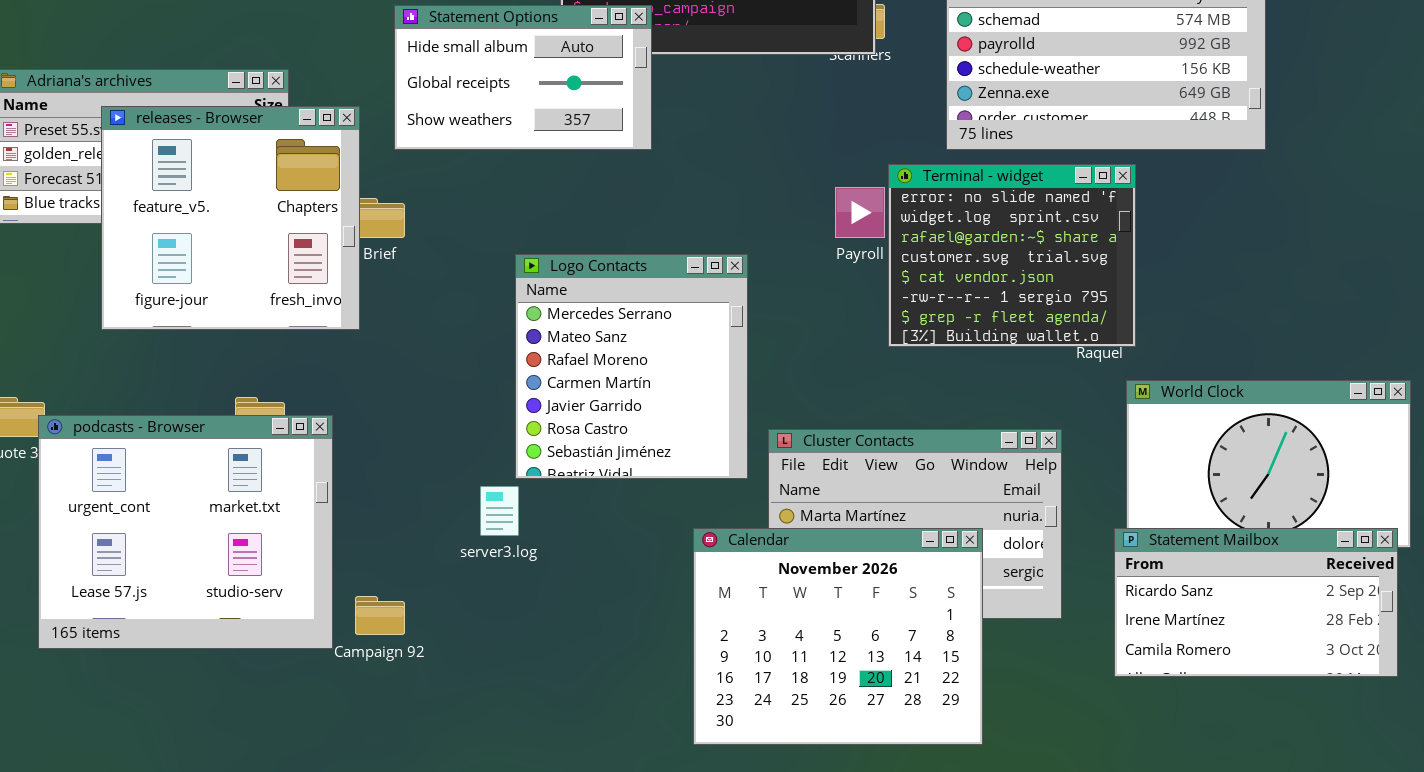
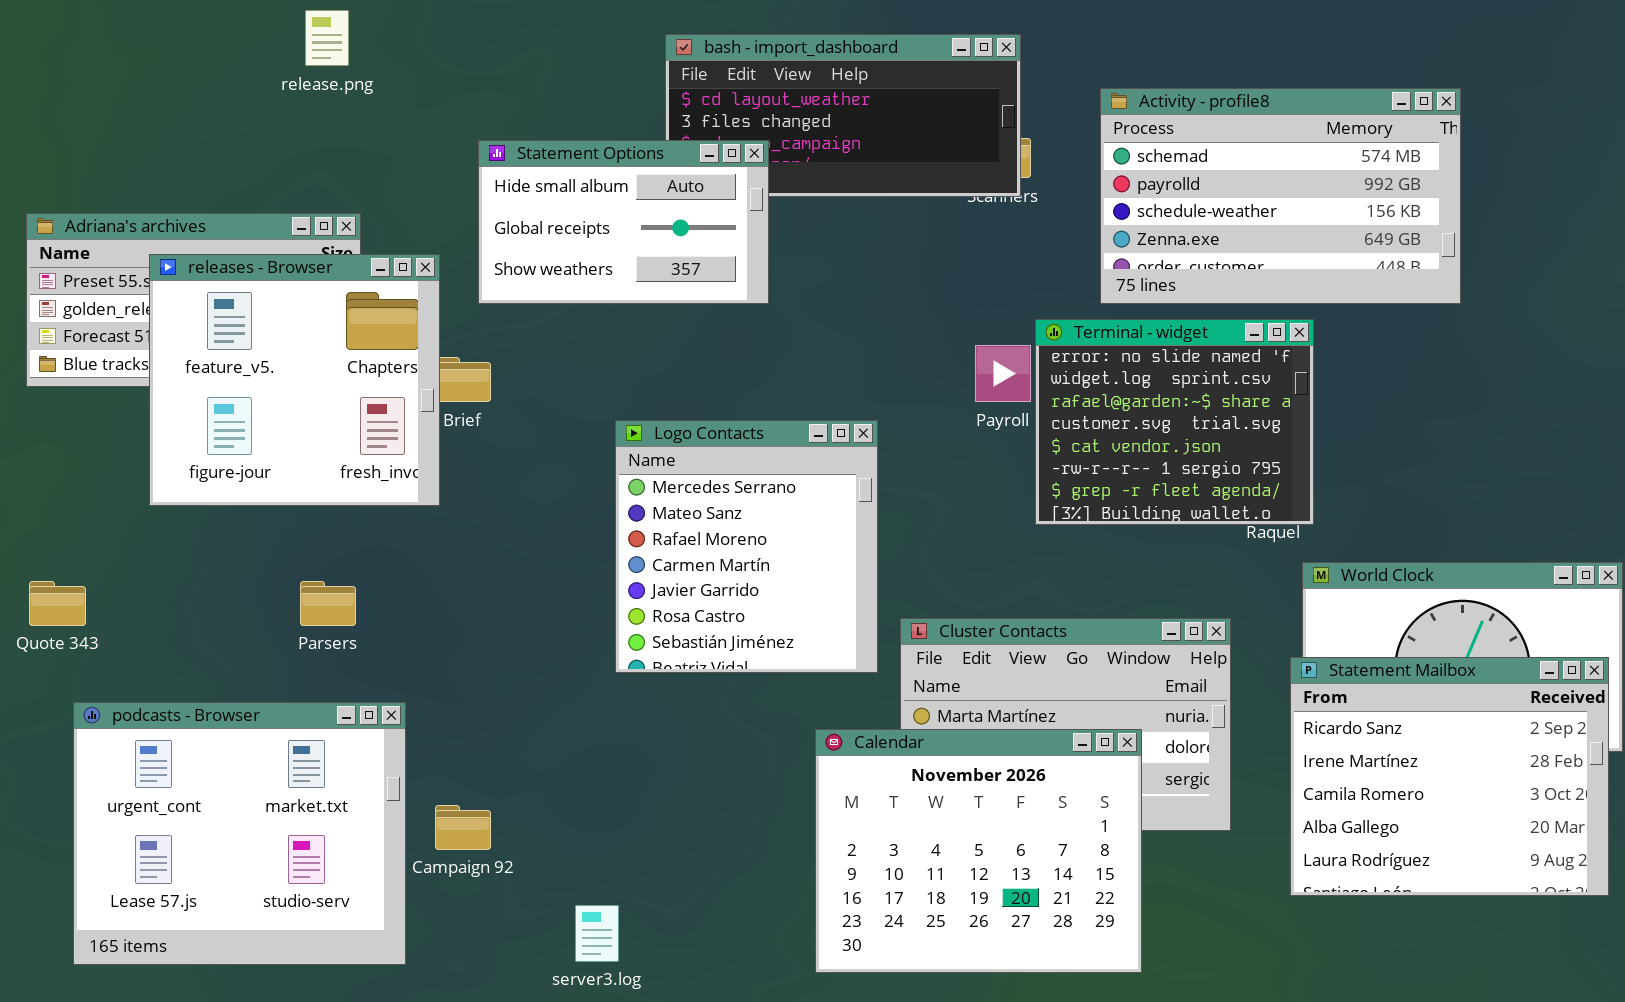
podcasts - Browser: [38,415,333,649] -> [73,702,406,965], moved
server3.log: [480,486,519,536] -> [575,905,619,962], moved
Statement Mailbox: [1114,528,1398,677] -> [1290,657,1609,896], resized

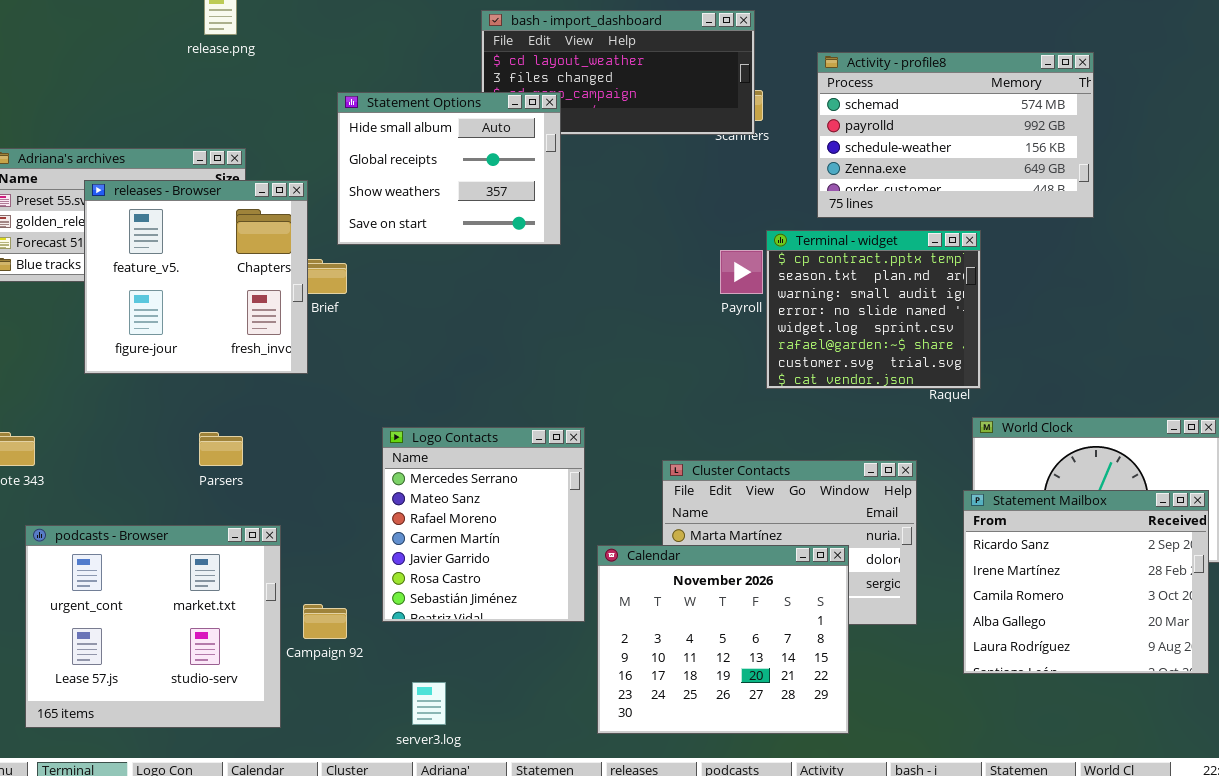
Statement Options: [478,140,769,304] -> [337,92,561,245], resized
Terminal - widget: [1035,319,1314,525] -> [766,230,981,389], scrolled up 3 rows
Logo Contacts: [615,420,878,673] -> [382,427,585,622], moved

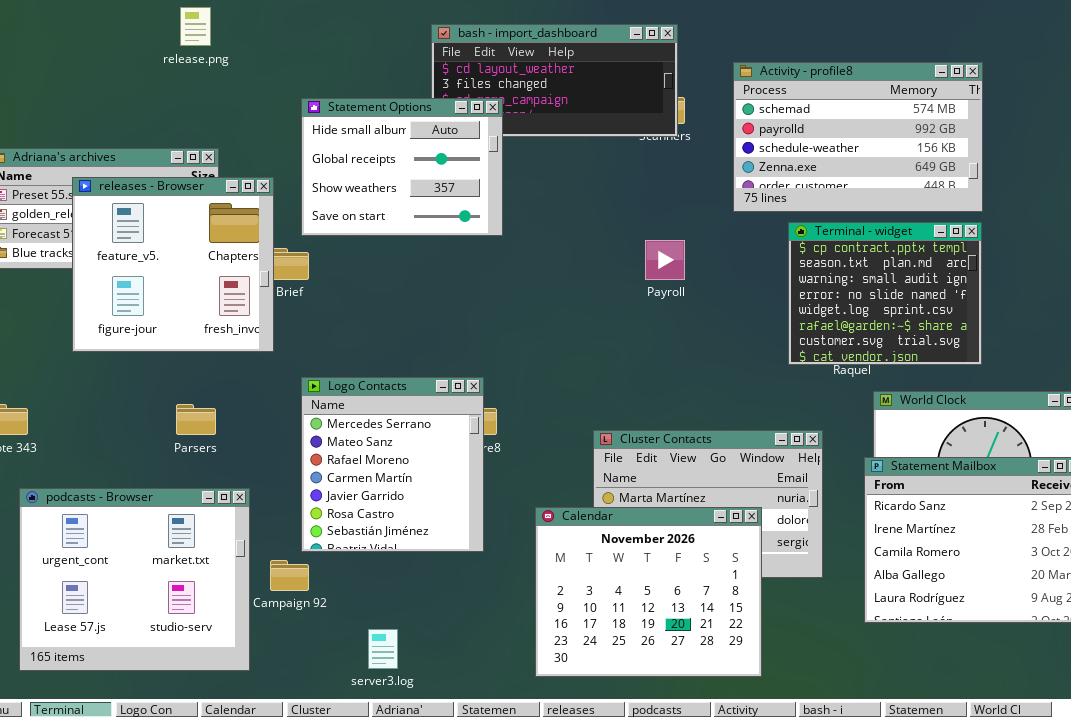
Terminal - widget: [766,230,981,389] -> [788,222,982,365], moved
Logo Contacts: [382,427,585,622] -> [301,377,484,552], moved

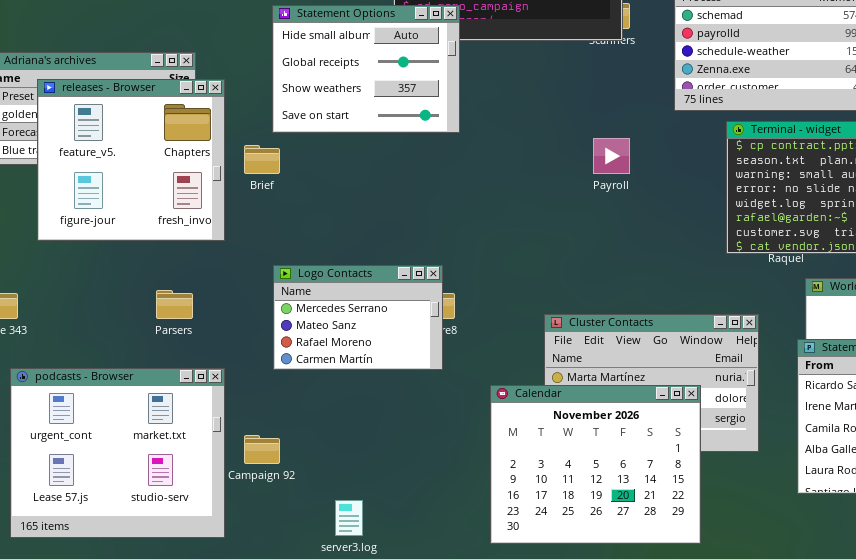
releases - Browser: [72,177,274,352] -> [37,79,225,241], moved
Logo Contacts: [301,377,484,552] -> [273,265,443,370], resized

